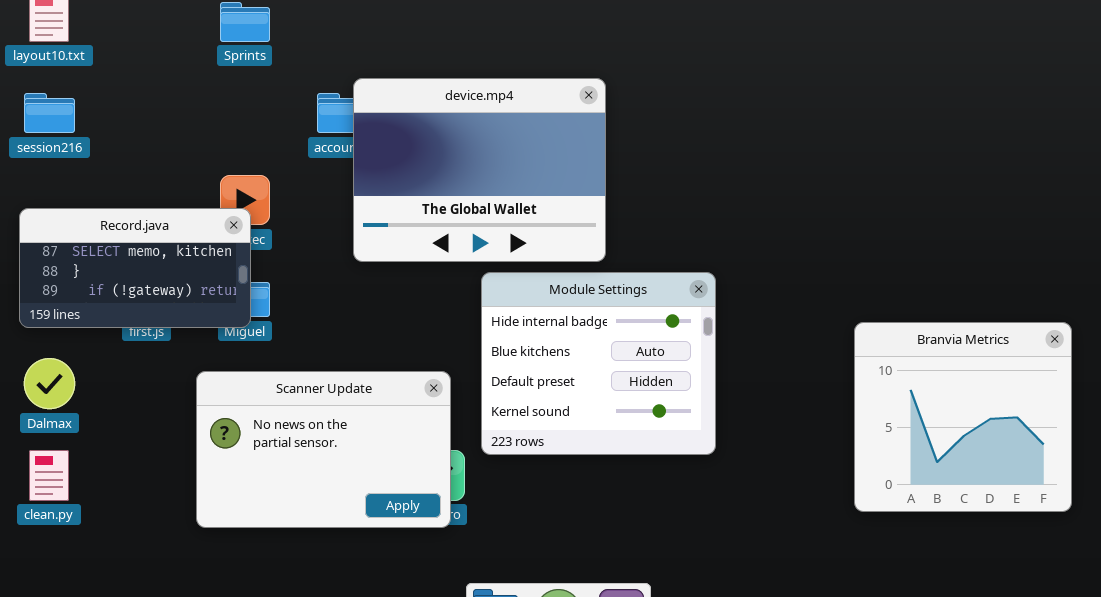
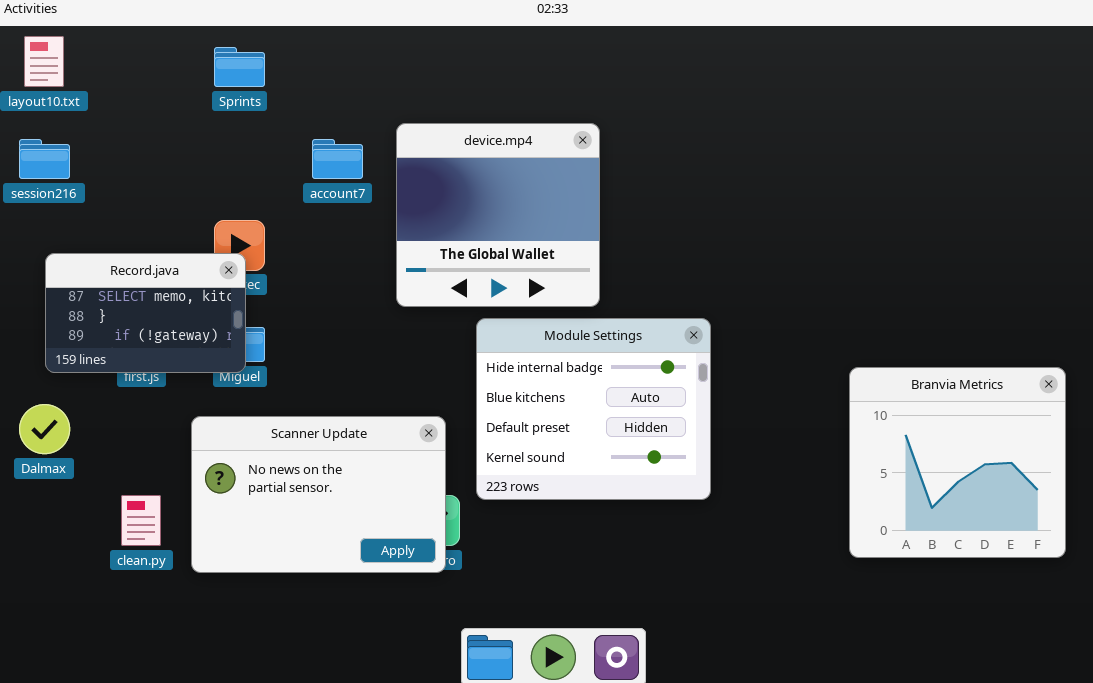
device.mp4: [353,78,606,262] -> [396,123,600,307], resized
Record.java: [19,208,251,328] -> [45,253,246,373], resized
clean.py: [29,450,69,501] -> [121,495,161,546], moved

